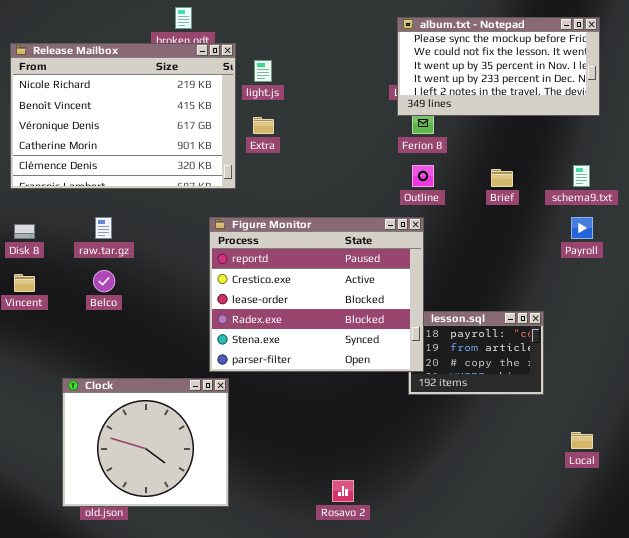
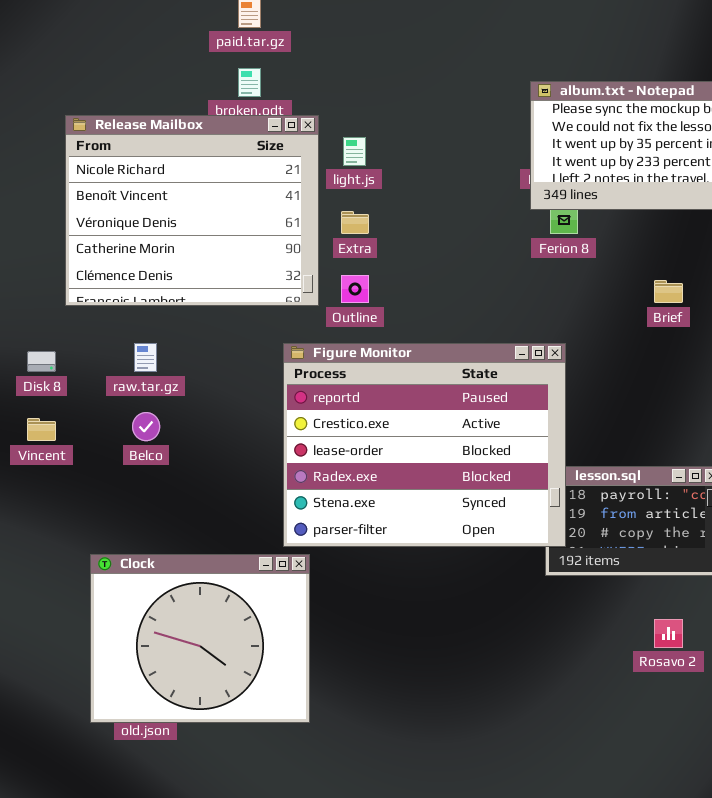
Release Mailbox: [10,43,236,189] -> [65,115,319,306], resized
Outline: [412,165,434,187] -> [341,275,369,303], moved
Rosavo 2: [332,480,354,502] -> [654,619,683,648], moved

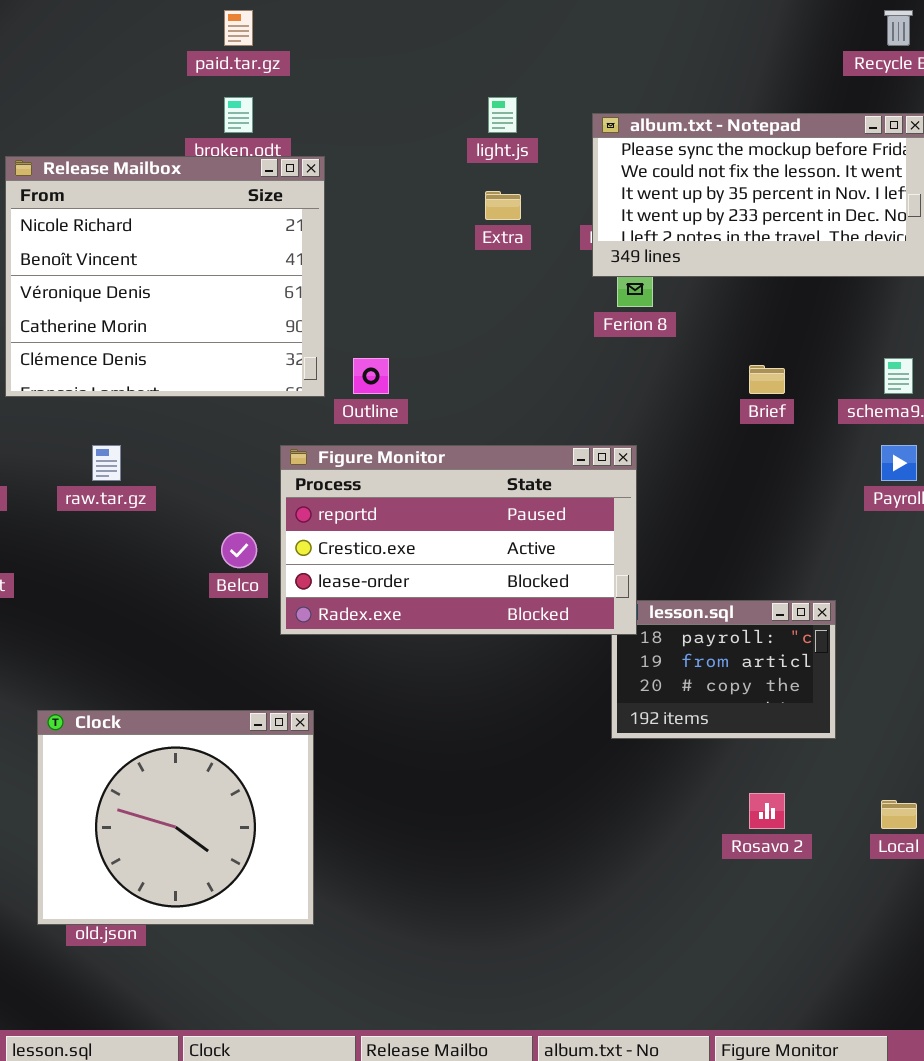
light.js: [343,137,366,166] -> [488,97,517,133], moved
Extra: [341,211,369,234] -> [485,191,521,220], moved
Figure Monitor: [283,343,566,547] -> [280,445,637,635], resized
Belco: [132,412,160,441] -> [221,532,257,568], moved

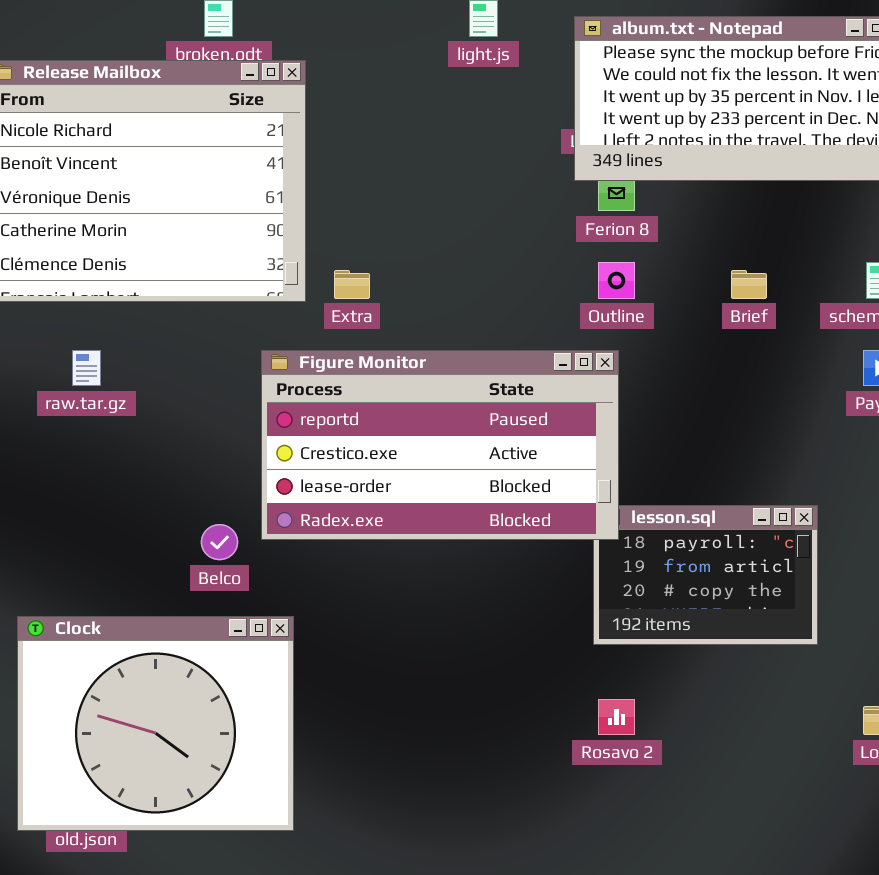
Extra: [485,191,521,220] -> [334,270,370,299], moved
Outline: [353,358,389,394] -> [598,262,635,299], moved
Belco: [221,532,257,568] -> [201,524,238,560], moved
Rosavo 2: [749,793,785,829] -> [598,699,635,735], moved

